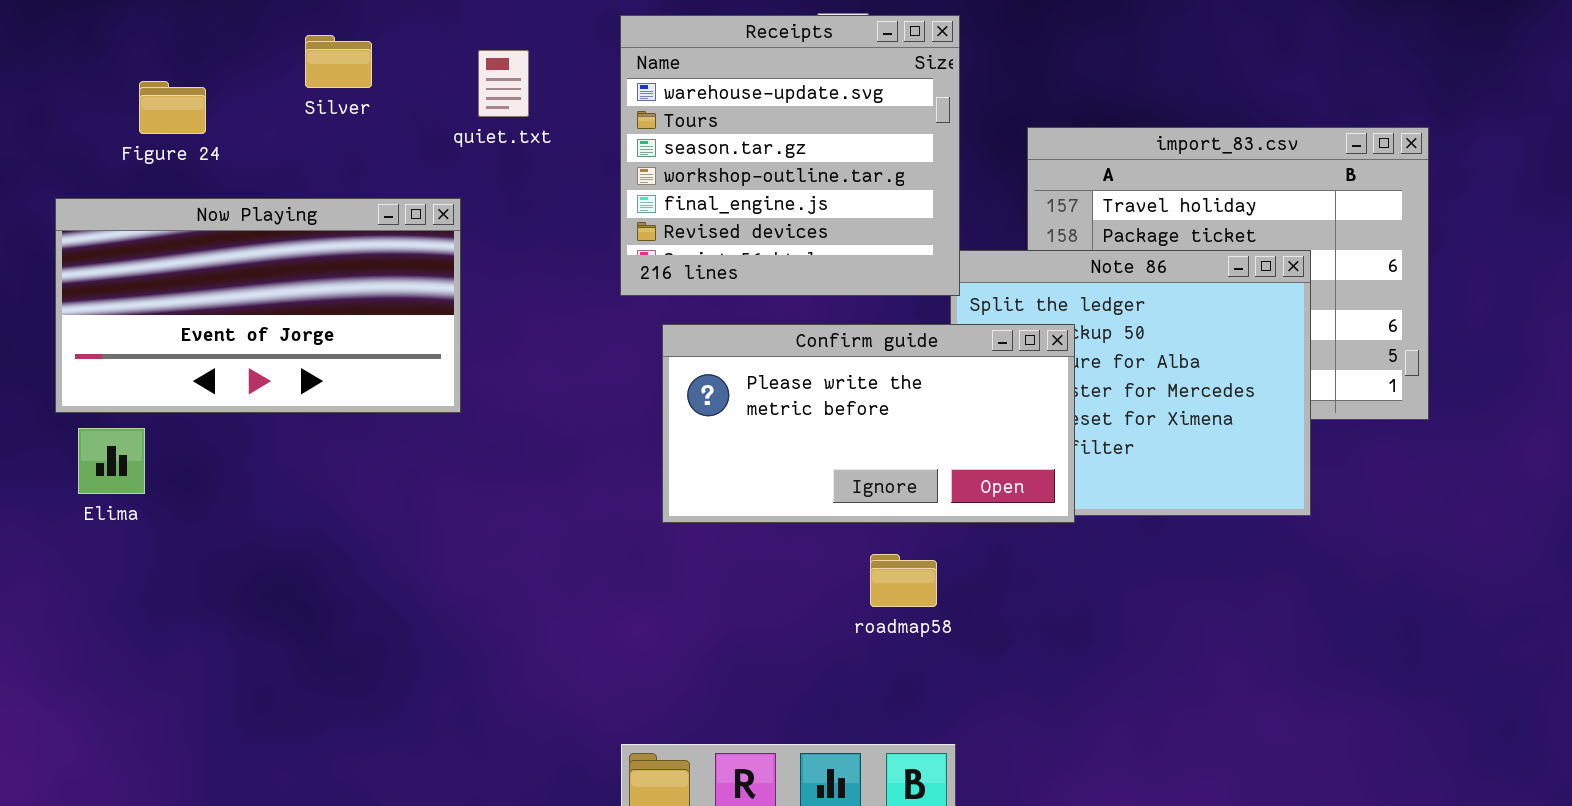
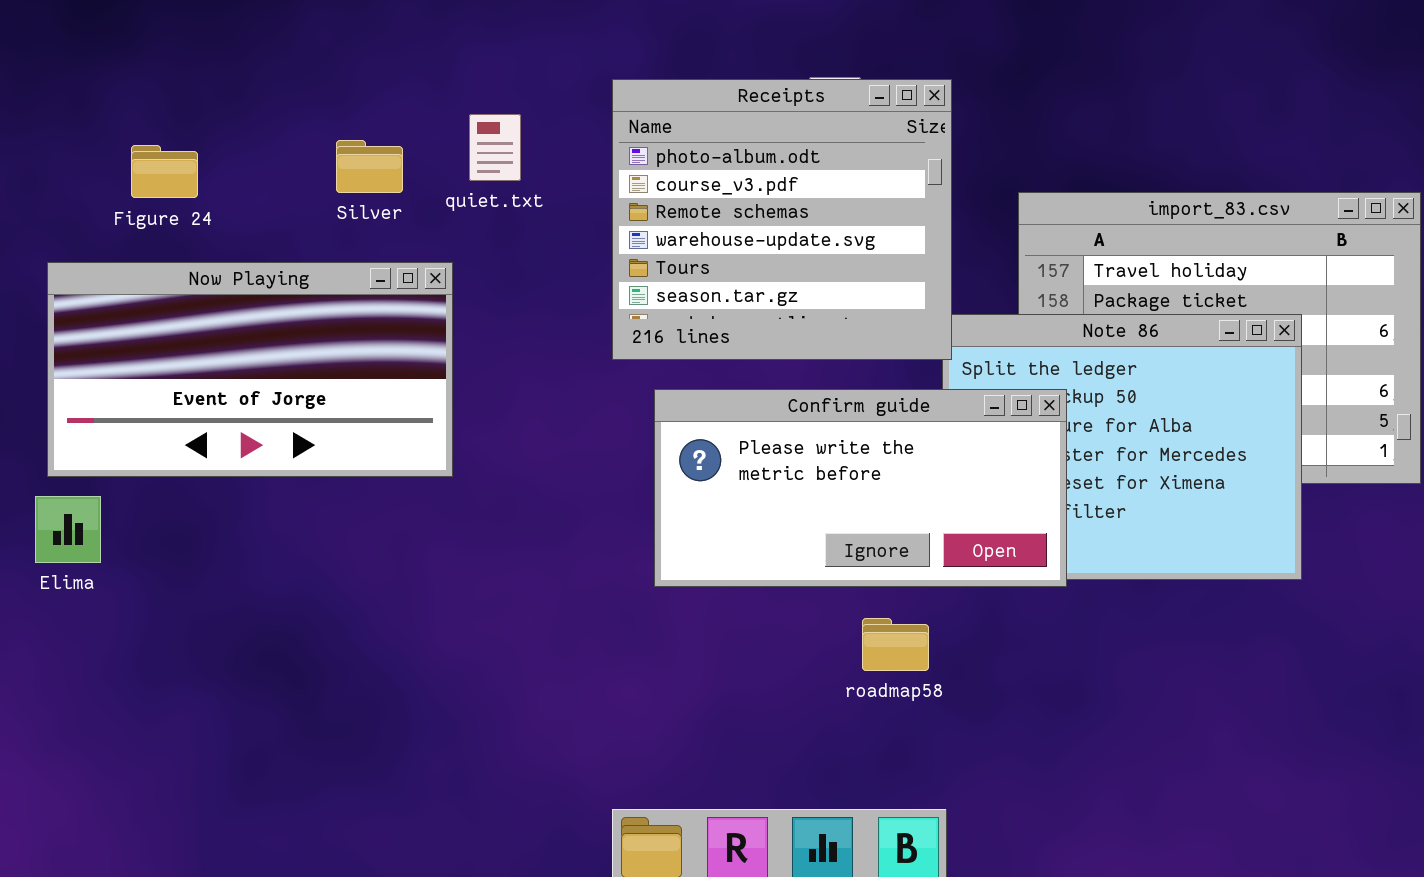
Receipts: [620,15,960,296] -> [612,79,952,360], scrolled up 3 rows
Silver: [305,35,372,88] -> [336,140,403,193], moved
Elima: [78,428,145,494] -> [35,496,101,563], moved

